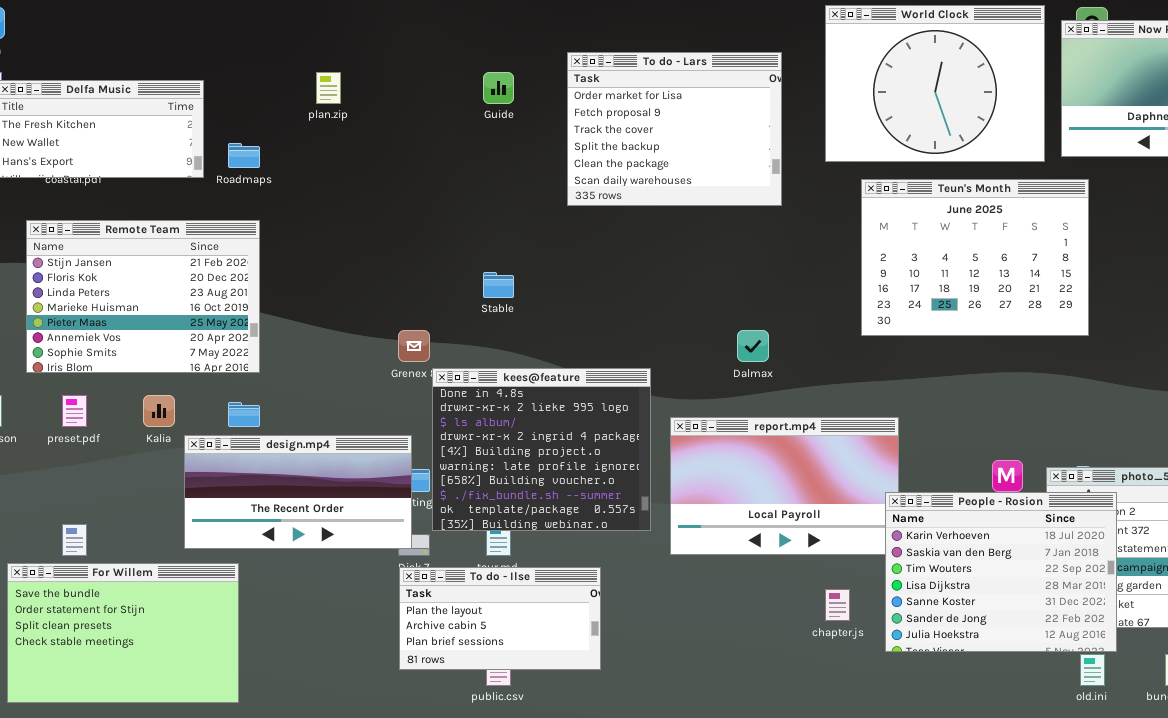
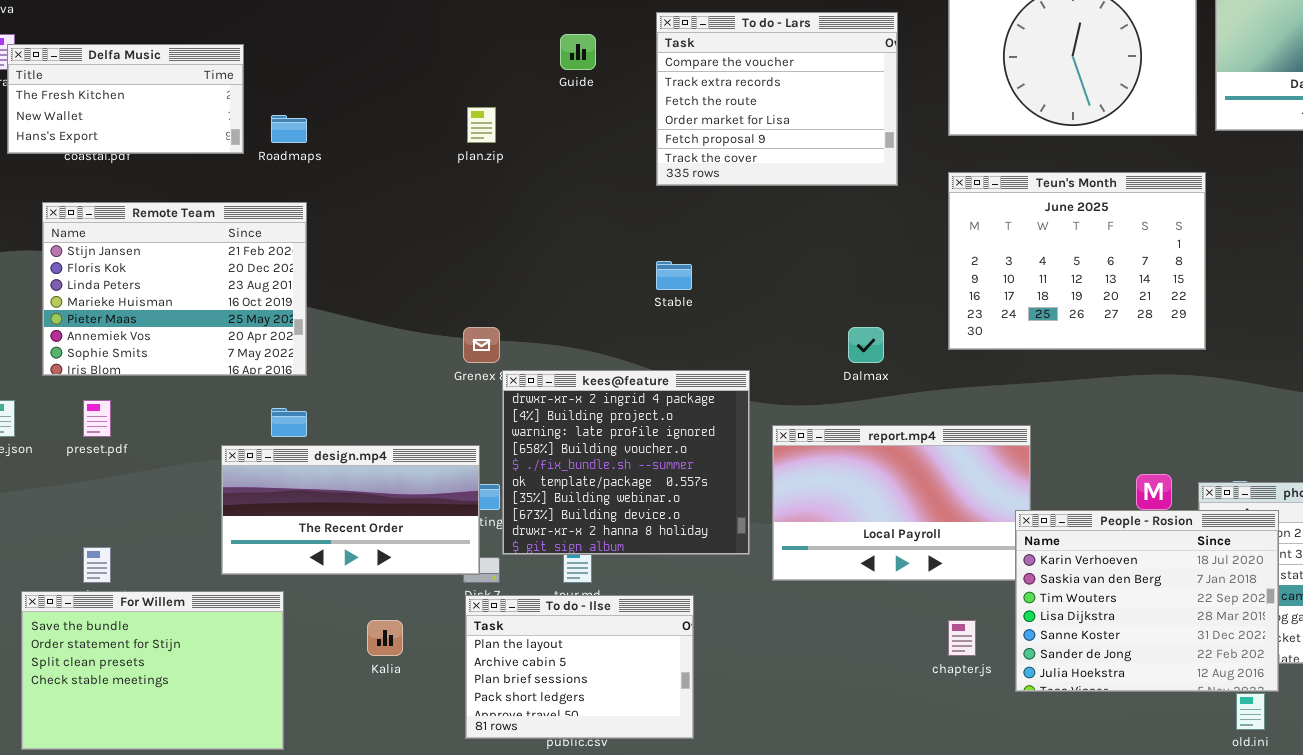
To do - Lars: [567,52,782,206] -> [656,12,898,186], scrolled up 3 rows
plan.zip: [316,72,341,104] -> [467,107,496,143], moved
Teun's Month: [861,179,1089,336] -> [948,172,1206,350], moved
Stable: [483,272,514,298] -> [656,261,692,290], moved
kees@feature: [432,368,651,531] -> [502,370,750,555], scrolled down 3 rows
Kalia: [143,395,175,427] -> [367,620,403,656], moved
To do - Ilse: [399,567,601,670] -> [465,595,694,739], resized

